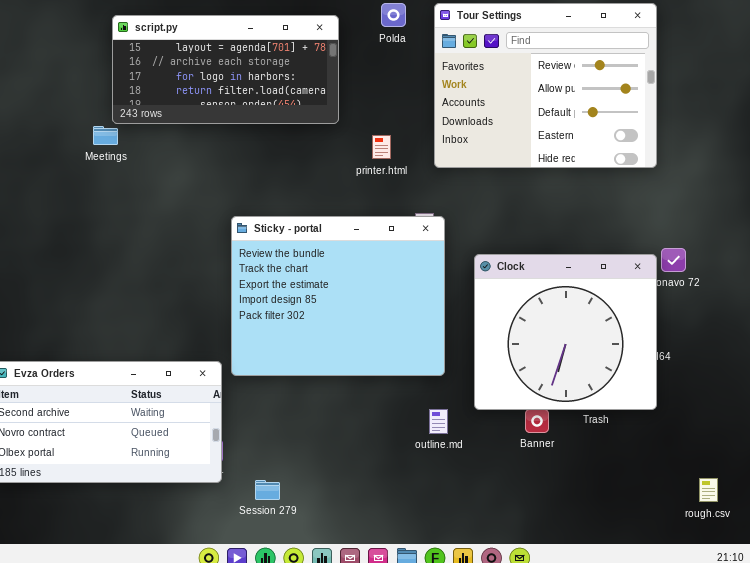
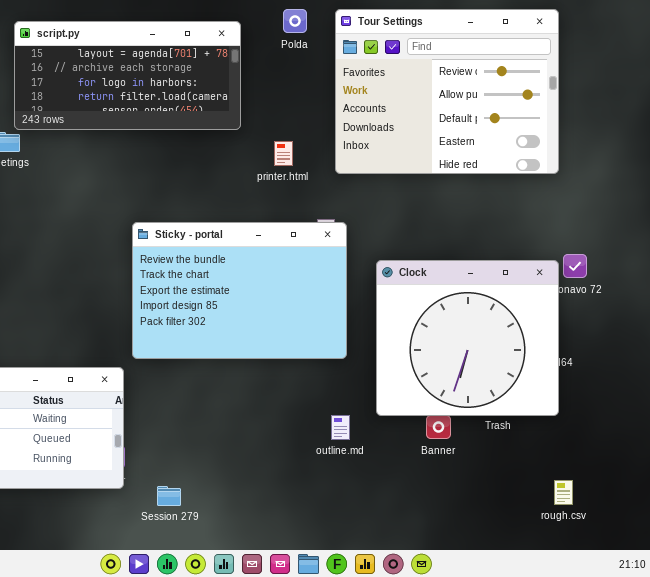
Sticky - portal: [231,216,445,376] -> [132,222,347,359], resized
rough.csv: [699,478,718,502] -> [554,480,573,505], moved

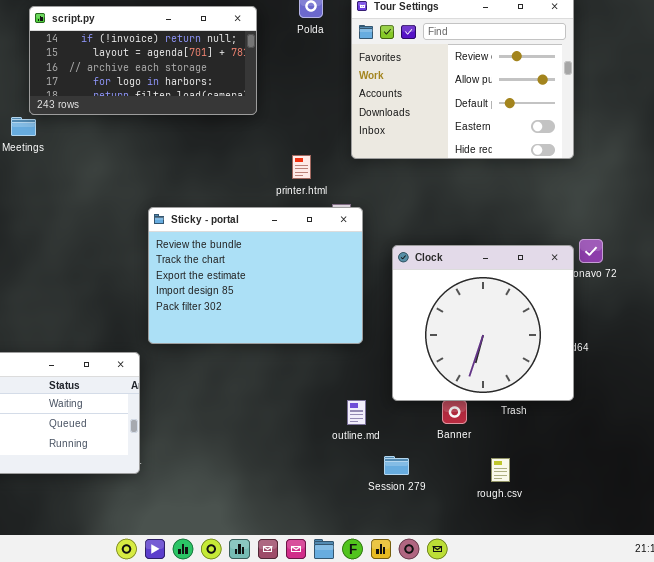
script.py: [14,21,241,130] -> [29,6,257,115], scrolled up 1 row
printer.html: [274,141,293,166] -> [292,155,311,179], moved
rough.csv: [554,480,573,505] -> [491,458,510,482], moved
Session 279: [157,486,181,506] -> [384,456,409,475], moved

